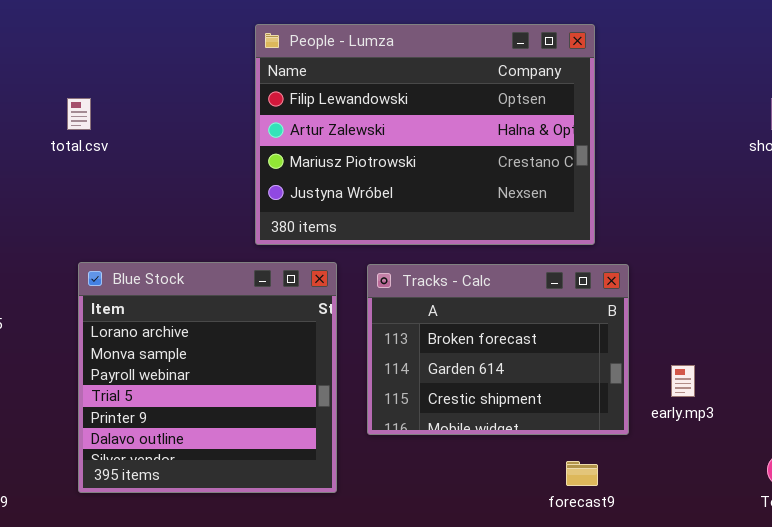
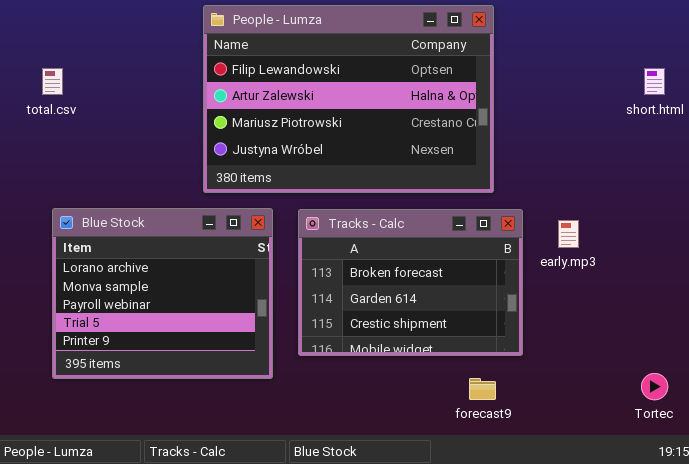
Blue Stock: [78,262,337,493] -> [52,208,273,379], resized
early.mp3: [671,365,695,397] -> [558,220,579,248], moved

